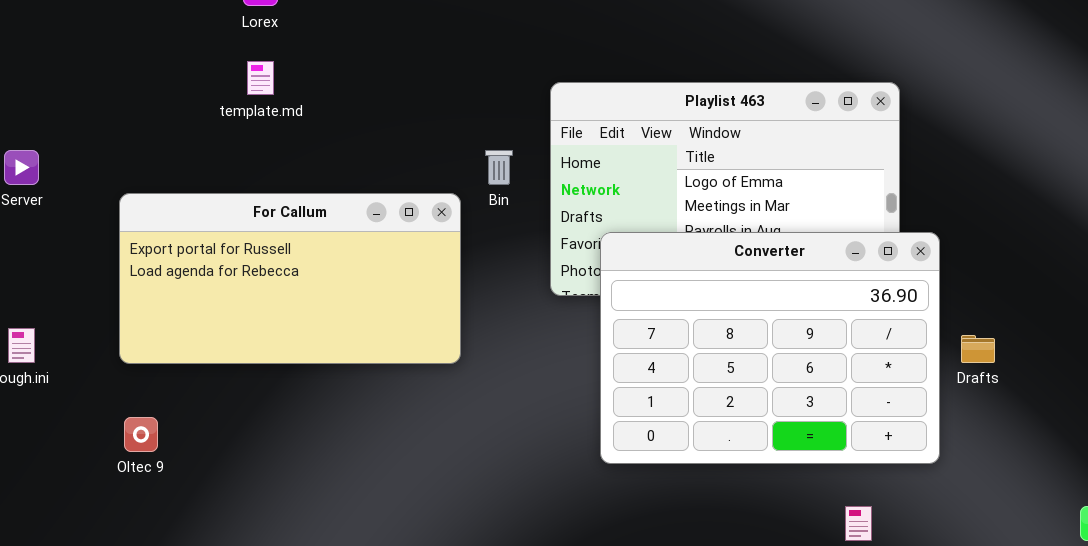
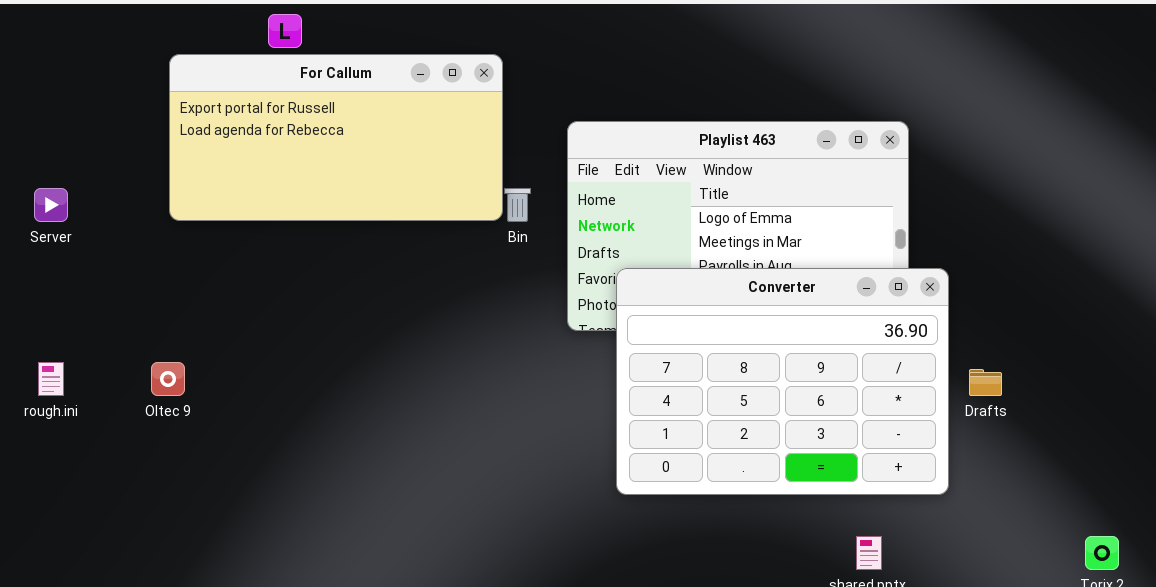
For Callum: [119,193,461,364] -> [169,54,503,221], moved
Oltec 9: [124,417,158,452] -> [151,362,185,396], moved

